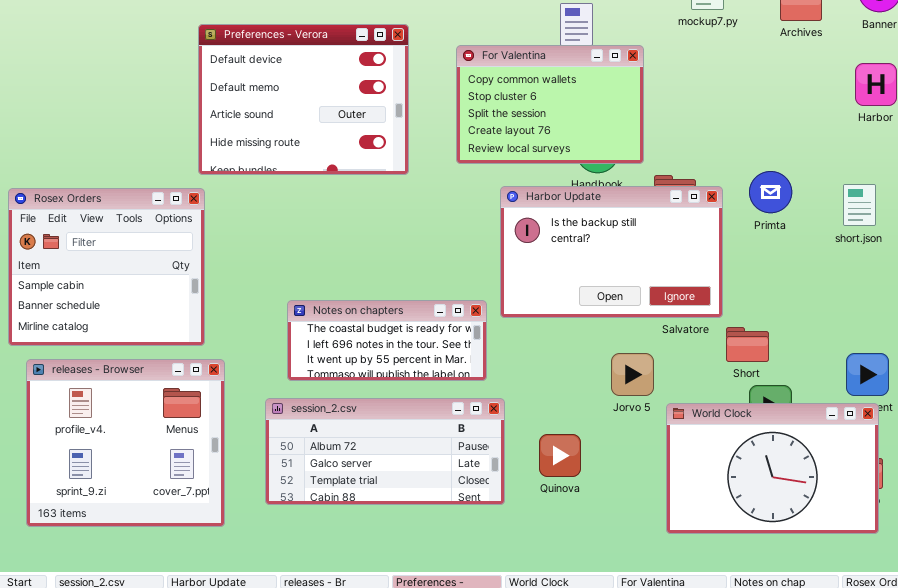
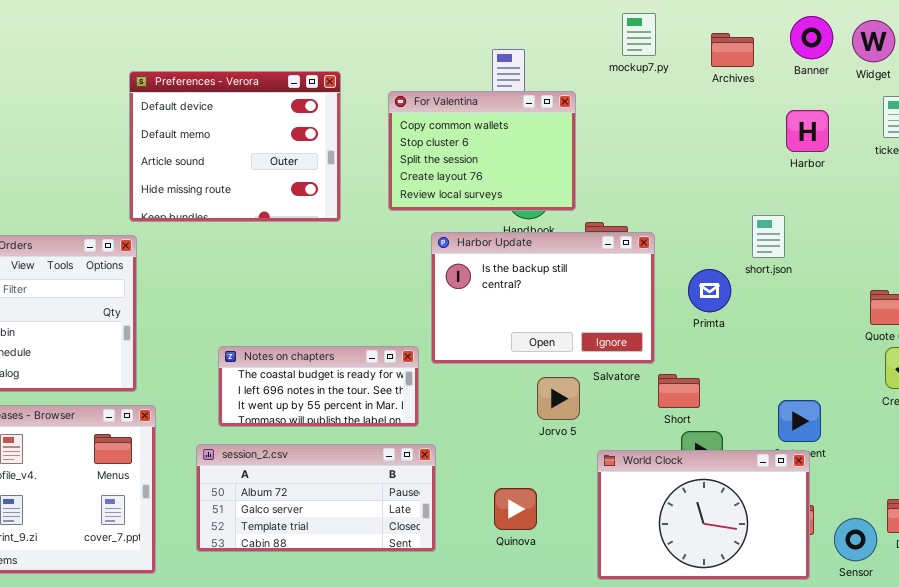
Primta: [749,171,792,213] -> [688,269,731,312], moved
short.json: [843,184,876,226] -> [752,215,785,258], moved
Jorvo 5: [611,353,654,396] -> [537,377,580,420], moved
Quinova: [539,434,581,477] -> [494,488,537,530], moved

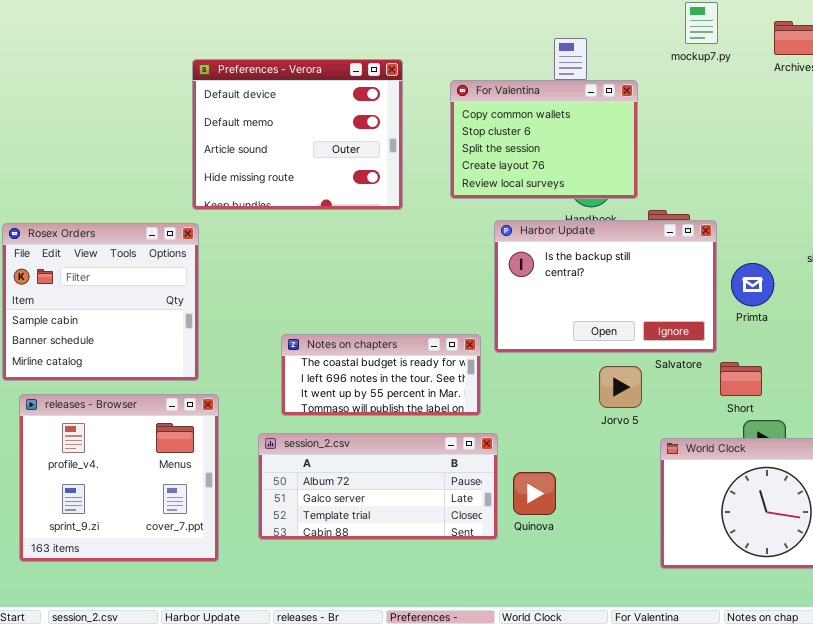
Primta: [688,269,731,312] -> [731,263,774,306], moved
Quinova: [494,488,537,530] -> [513,472,556,515], moved

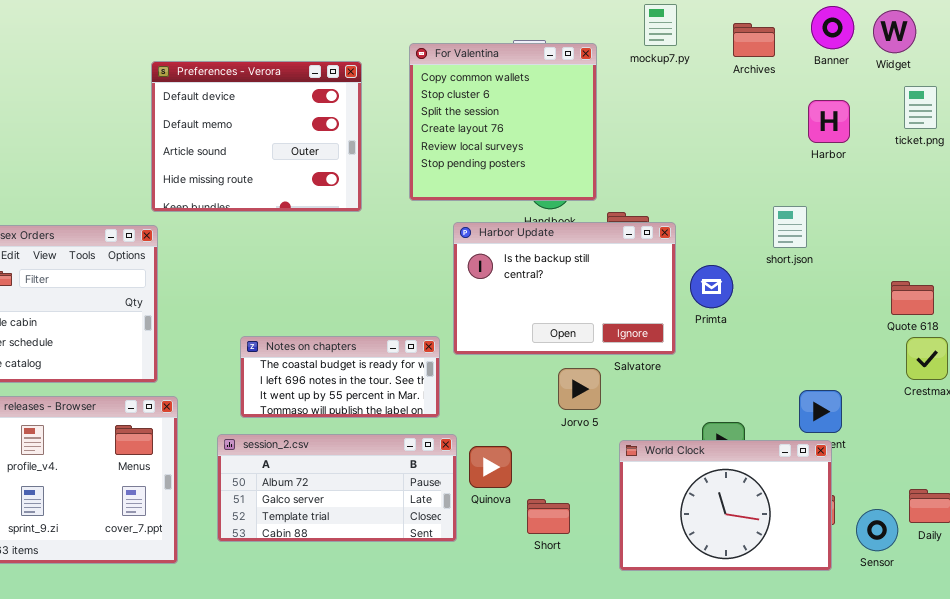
For Valentina: [450,80,638,199] -> [409,43,597,201], resized
Short: [720,362,762,396] -> [527,499,570,534], moved
Quinova: [513,472,556,515] -> [469,446,512,488], moved

